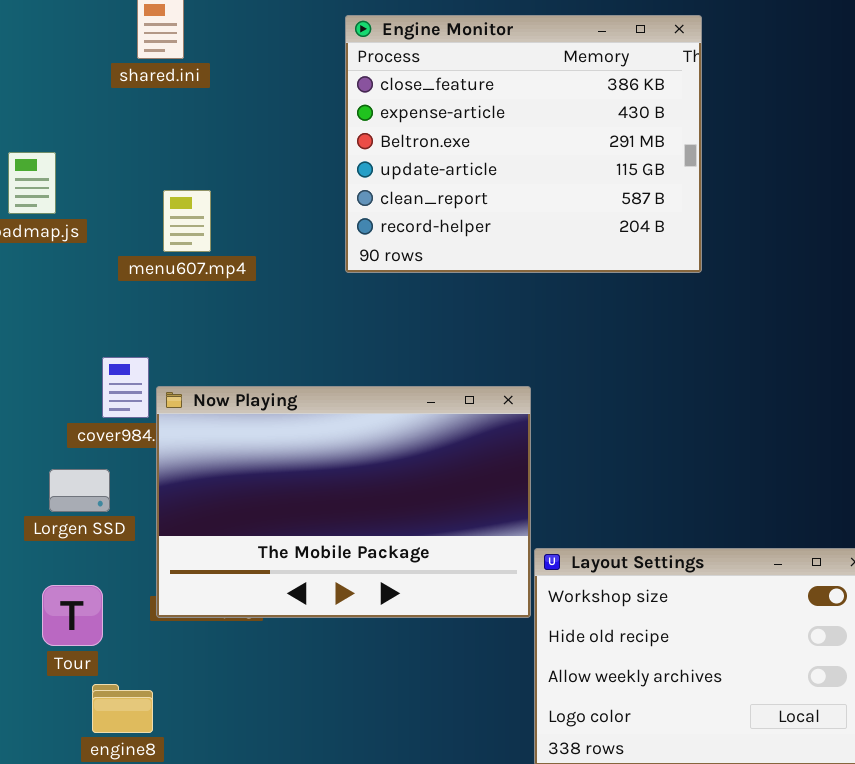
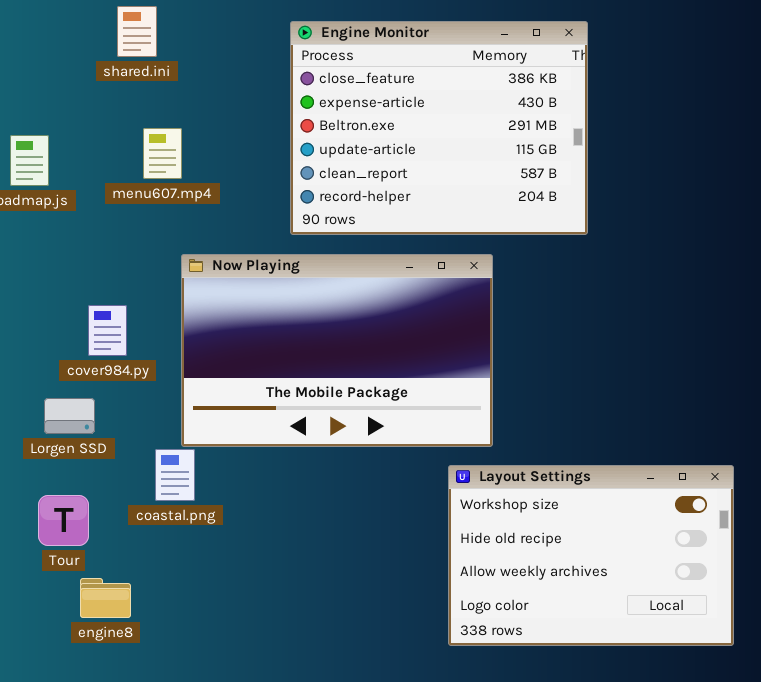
menu607.mp4: [163,190,211,252] -> [143,128,182,179], moved
Now Playing: [156,386,531,618] -> [181,254,493,447], moved

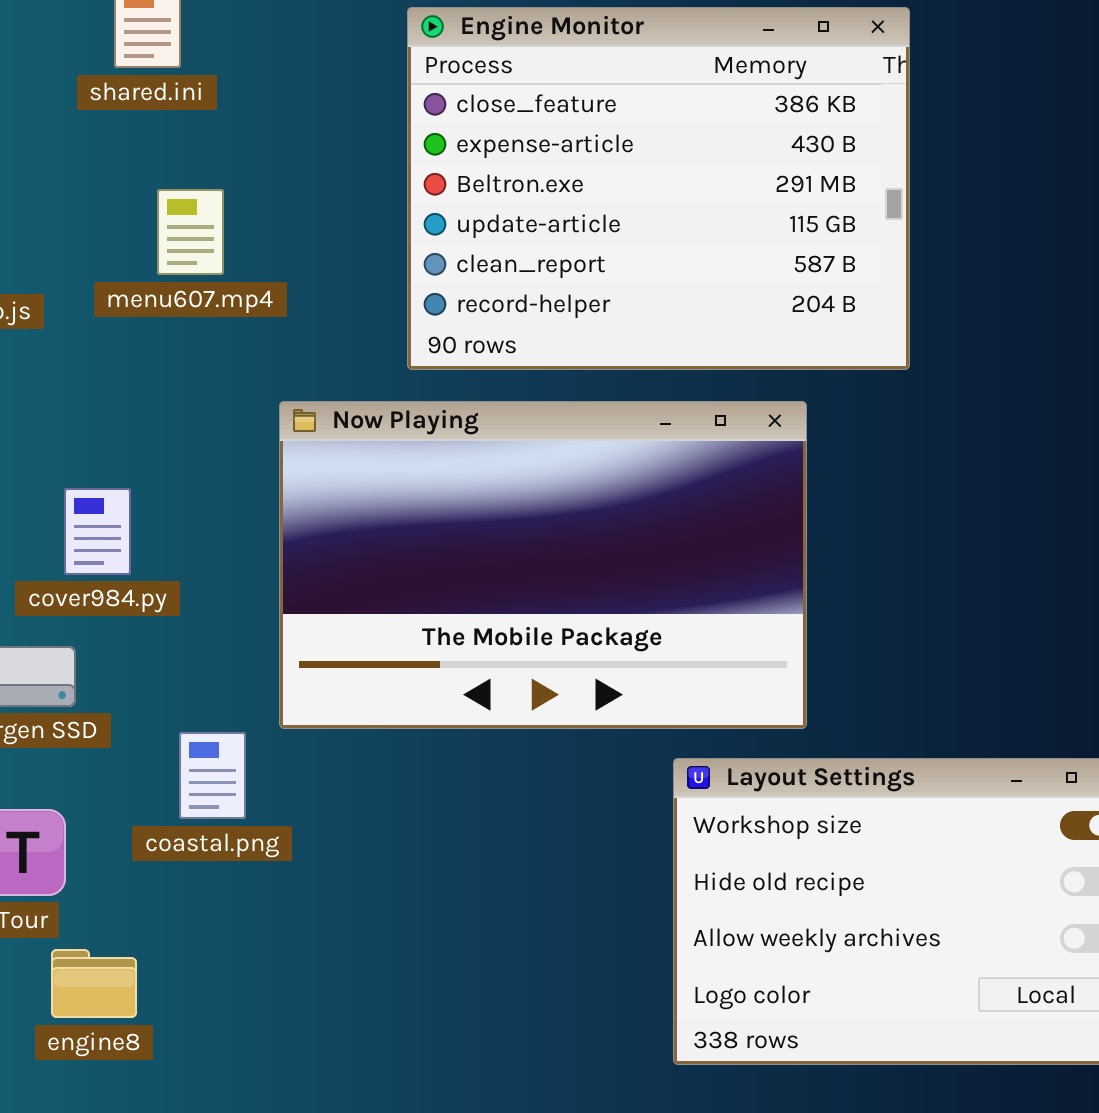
Now Playing: [181,254,493,447] -> [279,401,807,729], moved

